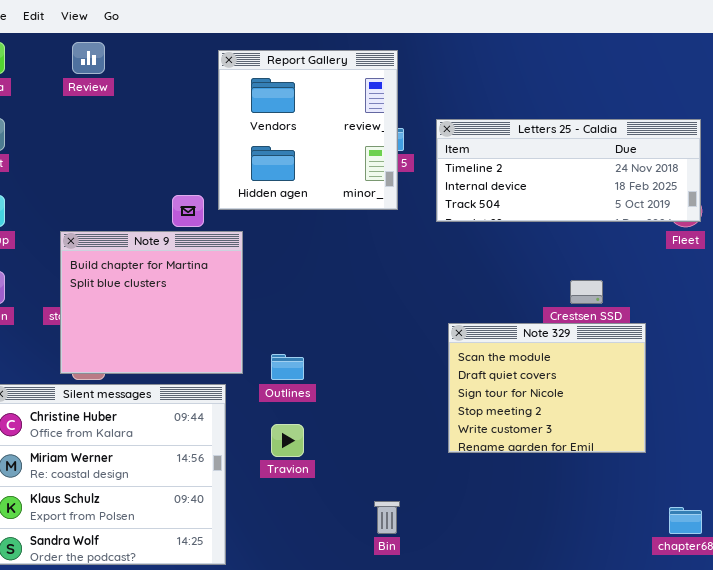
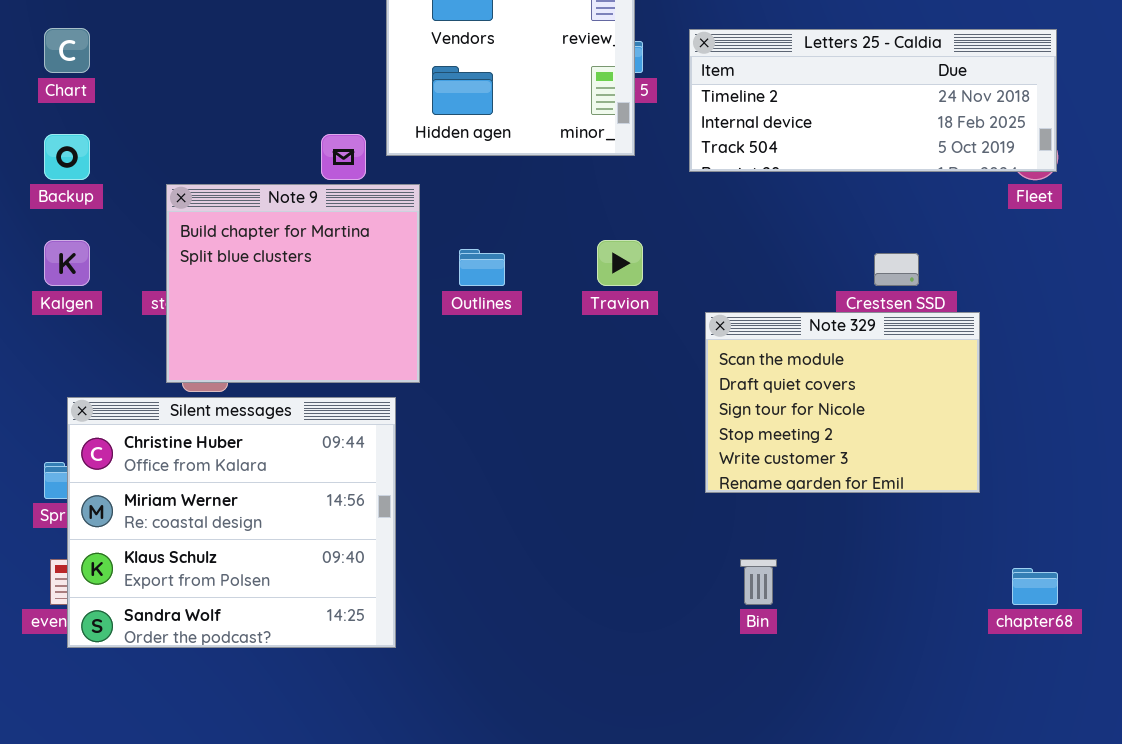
Outlines: [271,354,304,380] -> [459,249,505,286], moved
Travion: [271,424,304,457] -> [597,240,643,286], moved
Bin: [374,501,400,534] -> [740,559,777,605], moved

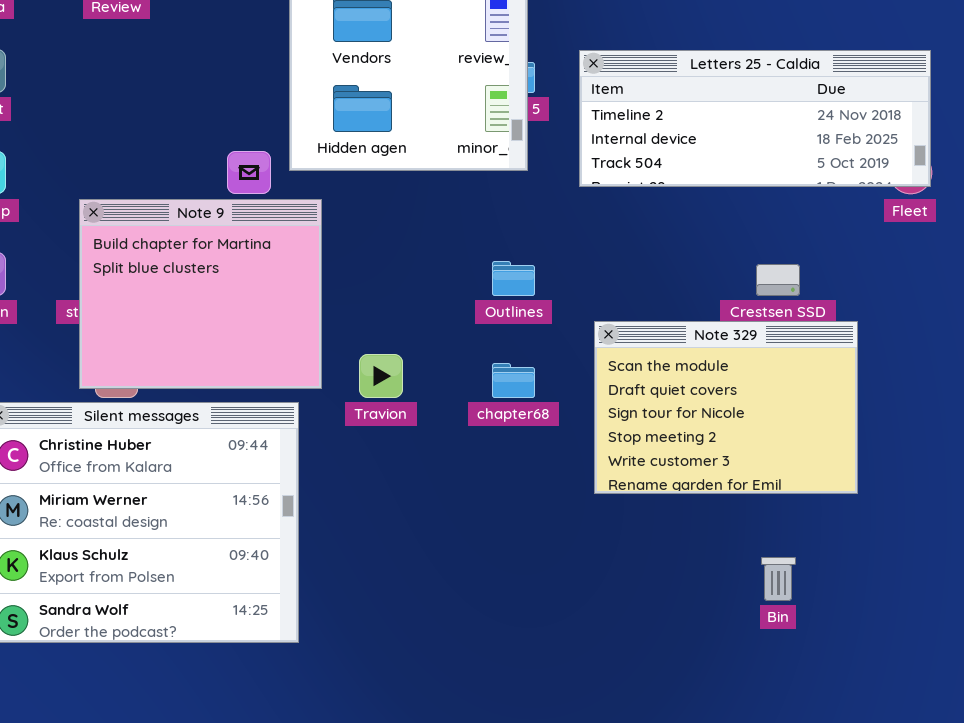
Travion: [597,240,643,286] -> [359,354,403,398], moved
Outlines: [459,249,505,286] -> [492,261,535,296], moved
Bin: [740,559,777,605] -> [761,557,796,601], moved
chapter68: [1012,568,1058,605] -> [492,363,535,398], moved

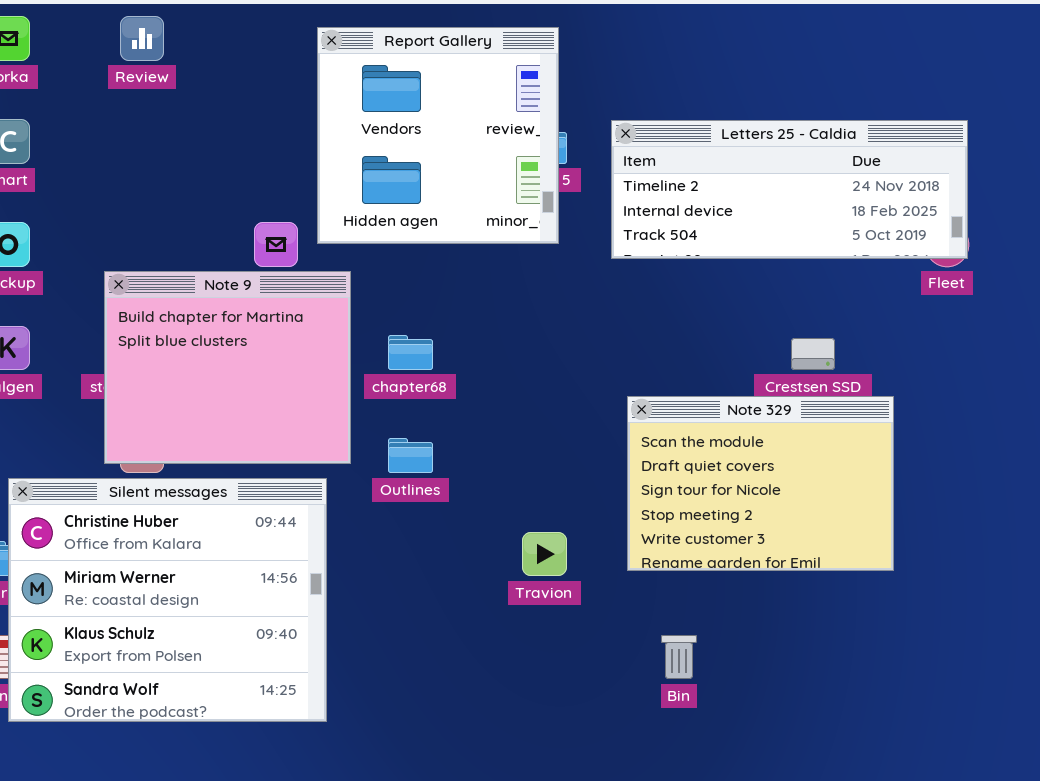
Outlines: [492,261,535,296] -> [388,438,433,473], moved
Travion: [359,354,403,398] -> [522,532,567,576], moved
chapter68: [492,363,535,398] -> [388,335,433,370], moved
Bin: [761,557,796,601] -> [661,635,697,679], moved

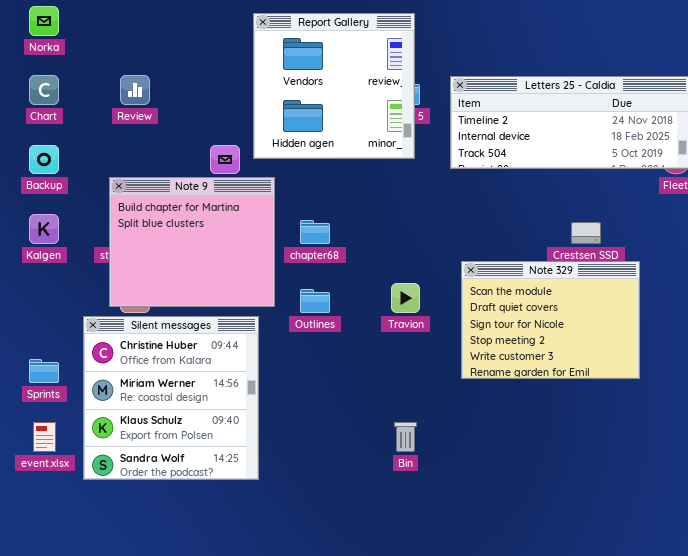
Review: [120,16,164,61] -> [120,75,150,105], moved
Silent messages: [8,478,327,722] -> [83,316,259,480], resized
Travion: [522,532,567,576] -> [391,283,420,313], moved
Bin: [661,635,697,679] -> [394,422,417,452], moved

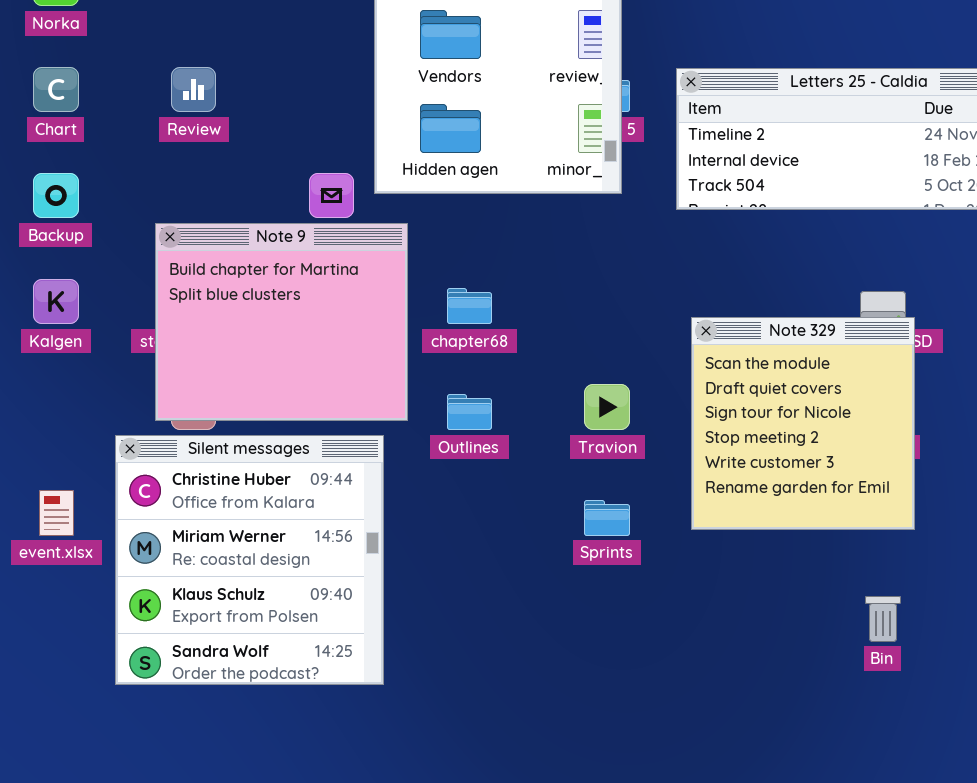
Note 329: [461,261,640,379] -> [691,317,915,530], resized
Sprints: [29,359,59,383] -> [584,500,630,536], moved
event.xlsx: [33,422,56,452] -> [39,490,74,536], moved
Bin: [394,422,417,452] -> [865,596,901,642], moved

